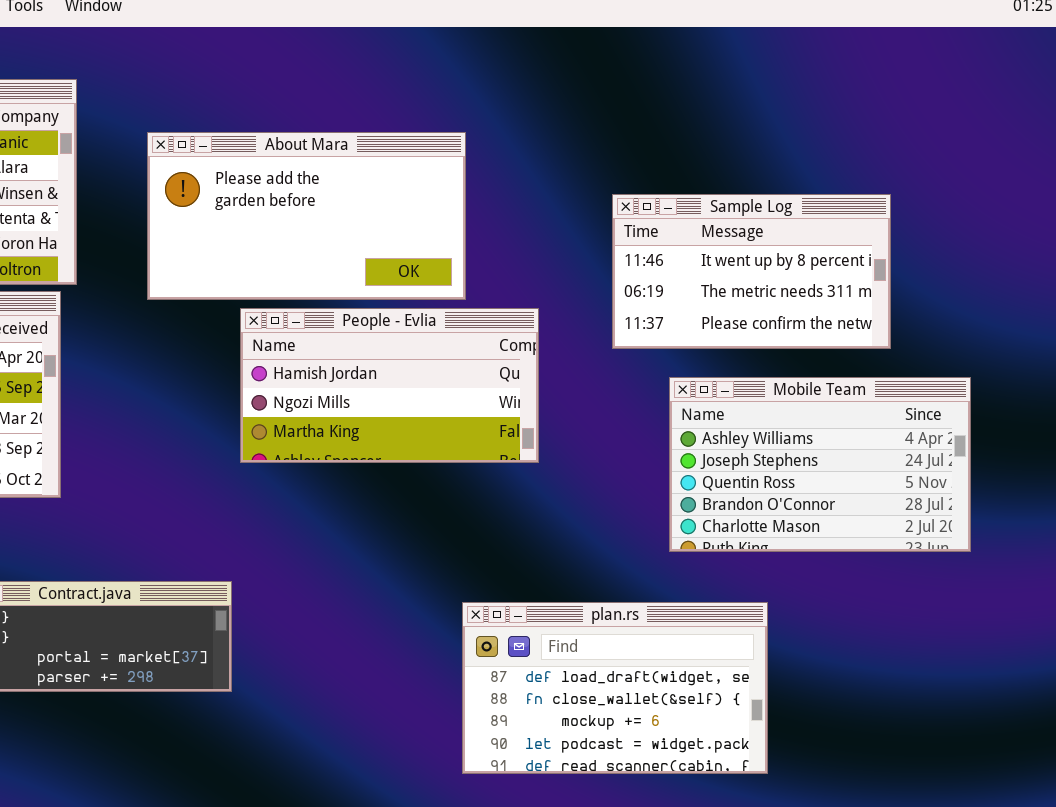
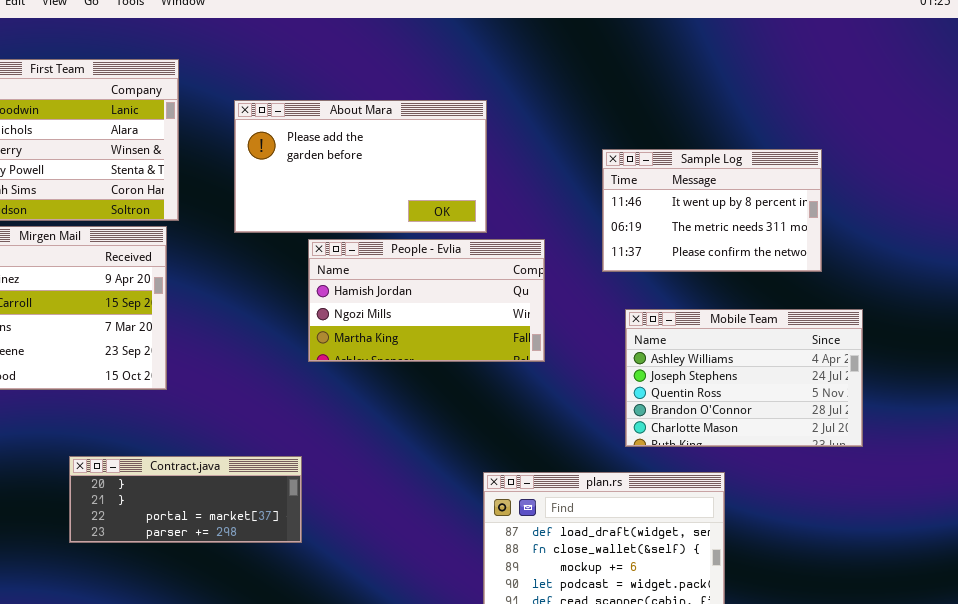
Mobile Team: [669,377,971,552] -> [625,309,863,447], moved

